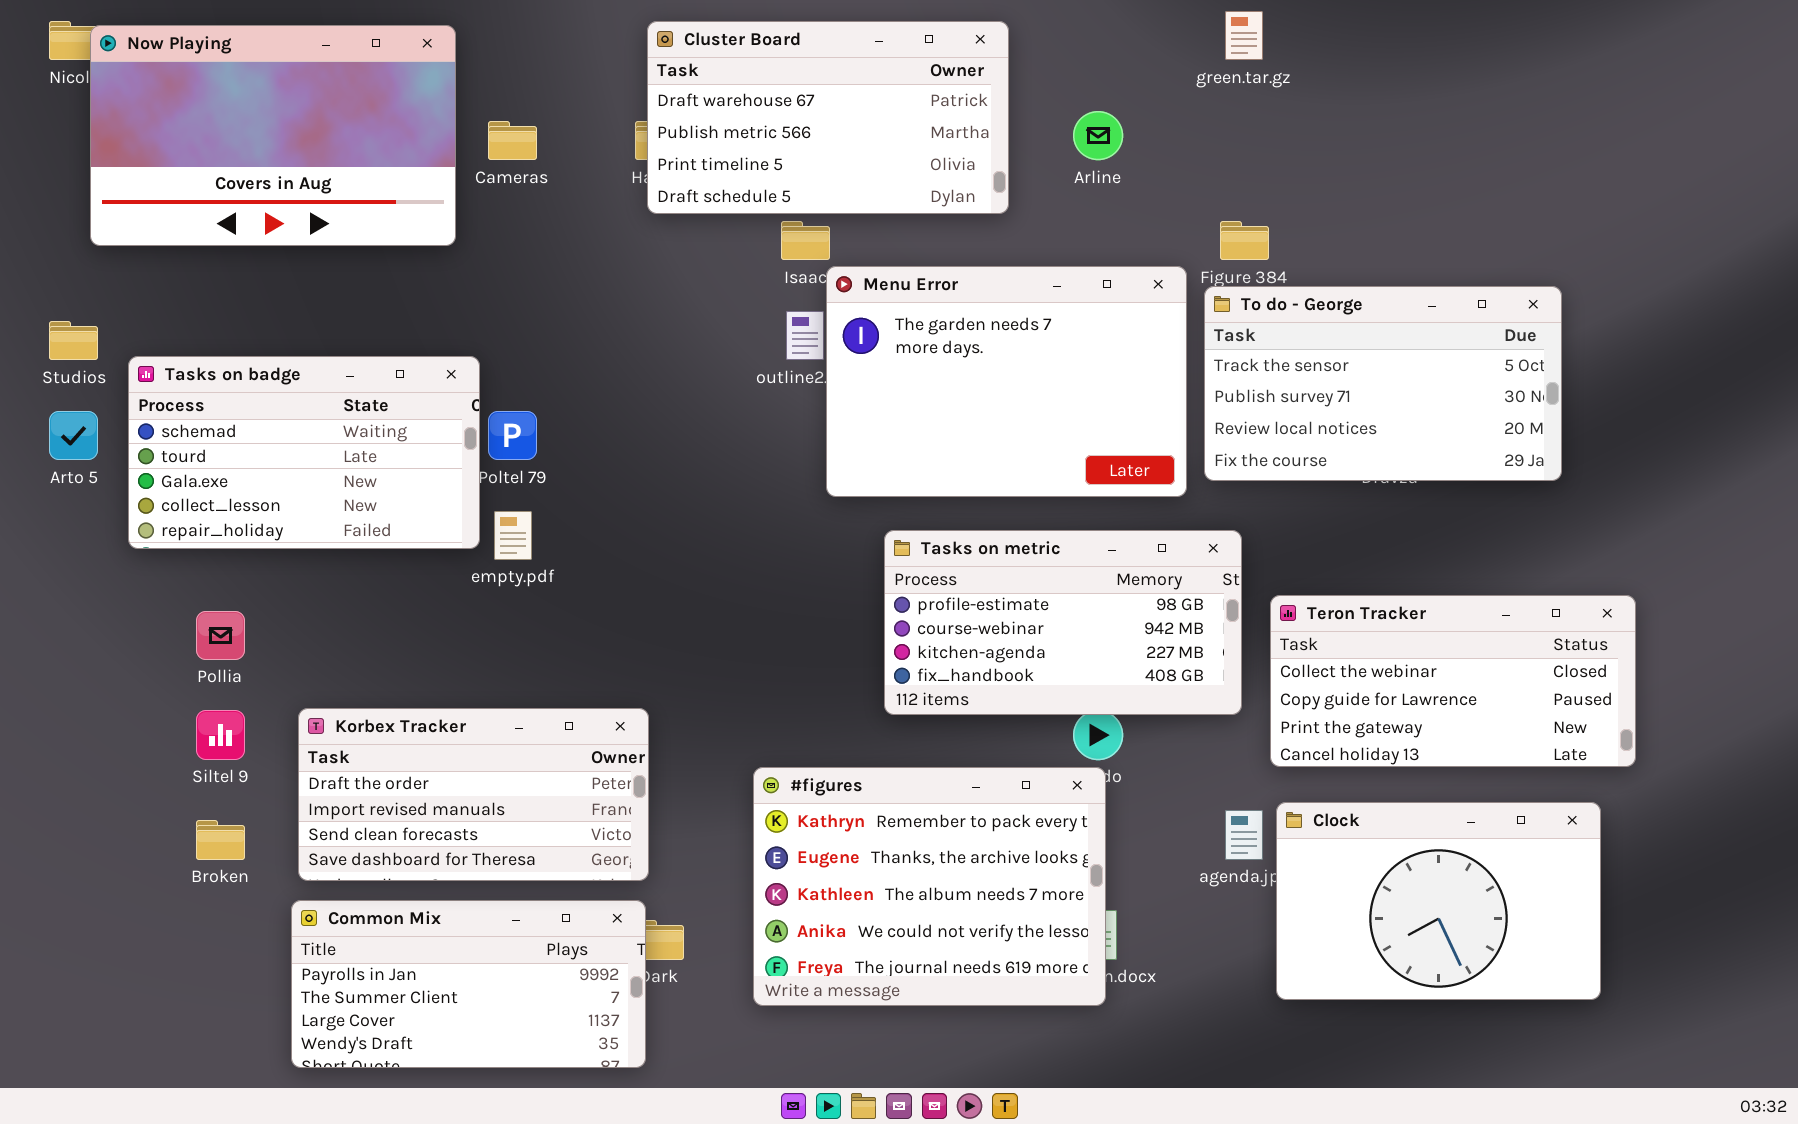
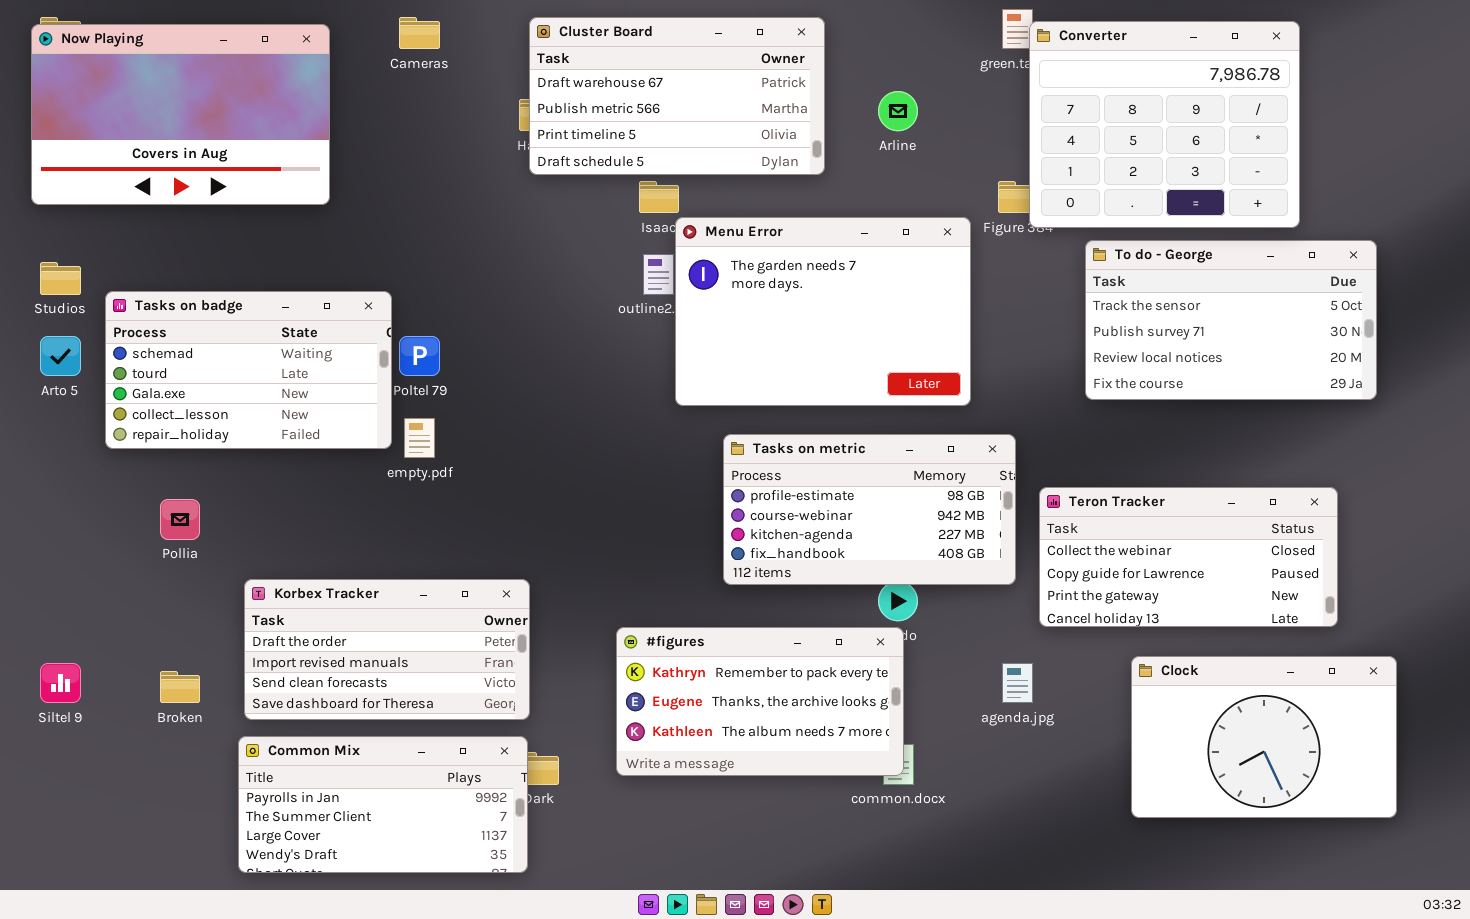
Now Playing: [90,25,456,246] -> [31,24,330,205], moved
Converter: none -> [1029,21,1300,228], opened
Cameras: [488,121,537,160] -> [399,17,440,49], moved
To do - George: [1204,286,1562,481] -> [1085,240,1377,400], moved
Siltel 9: [196,710,245,760] -> [40,663,81,703], moved
#figures: [753,767,1106,1006] -> [616,627,904,776], resized
Clock: [1276,802,1601,1000] -> [1131,656,1397,818], moved

